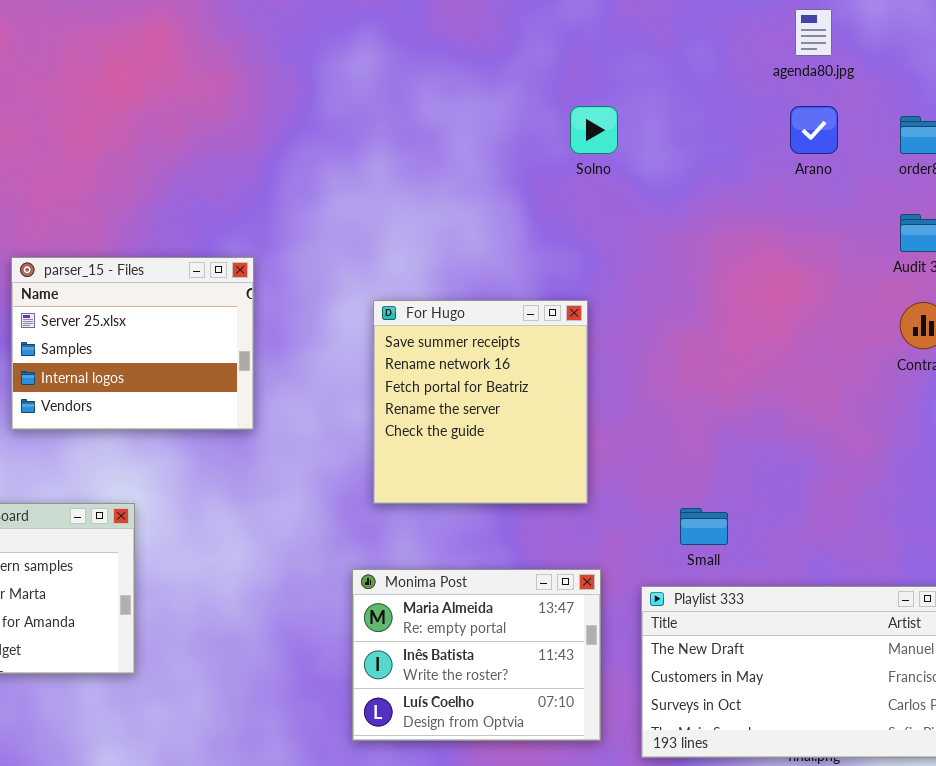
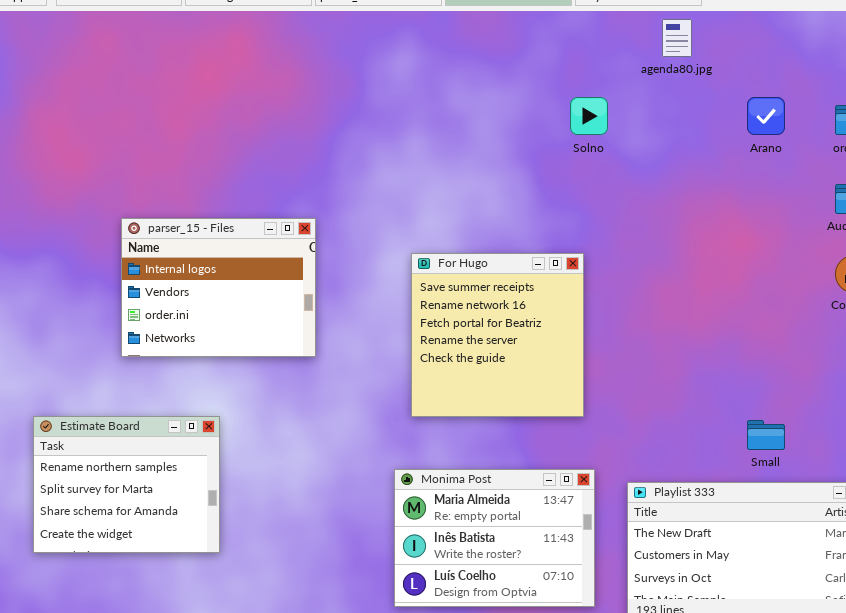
agenda80.jpg: [795,9,832,56] -> [662,19,692,57], moved
parser_15 - Files: [11,257,254,430] -> [121,218,316,357], scrolled down 2 rows
Small: [680,508,728,545] -> [747,420,785,450], moved

